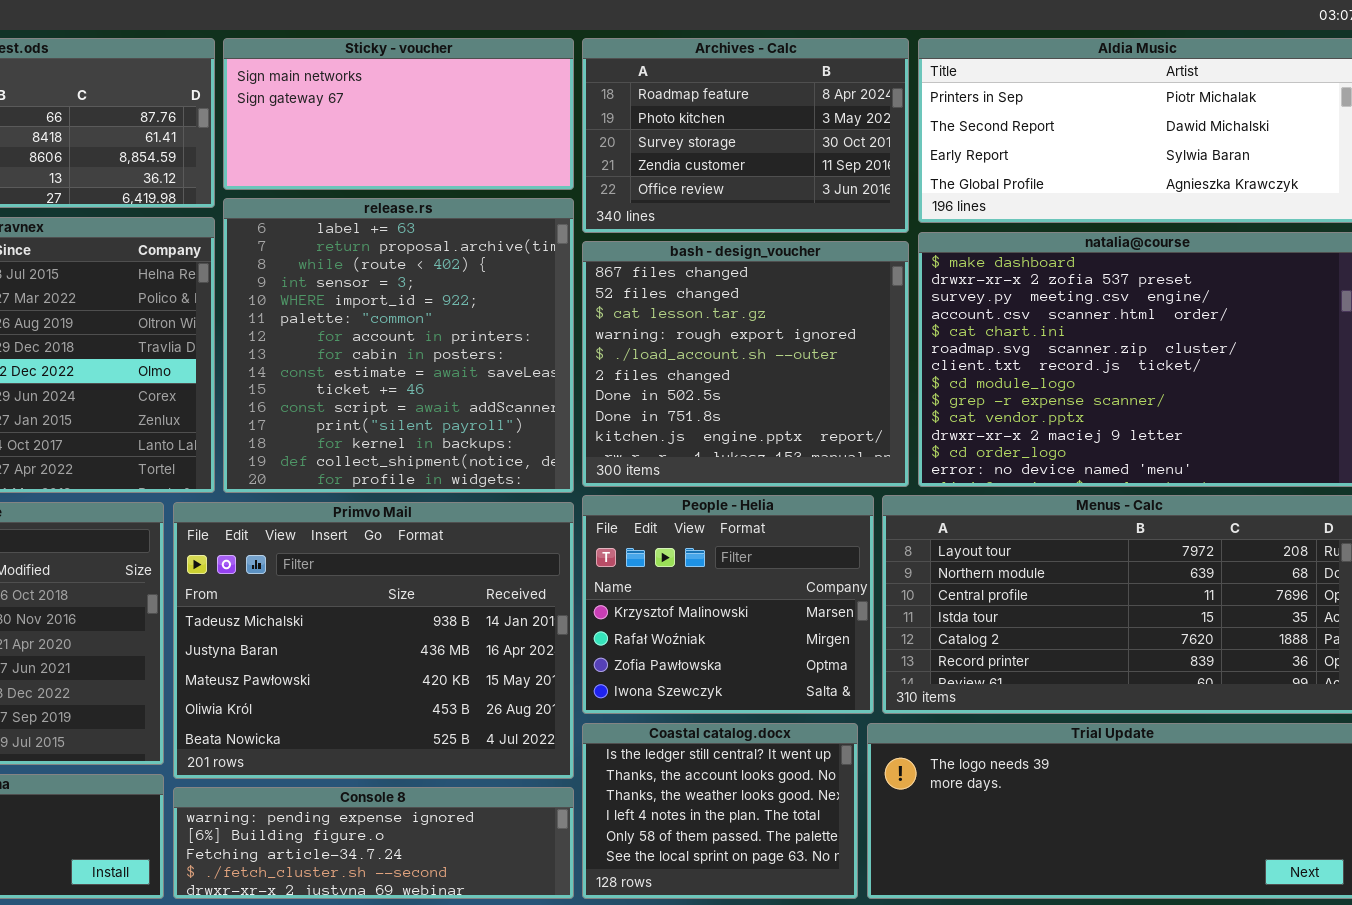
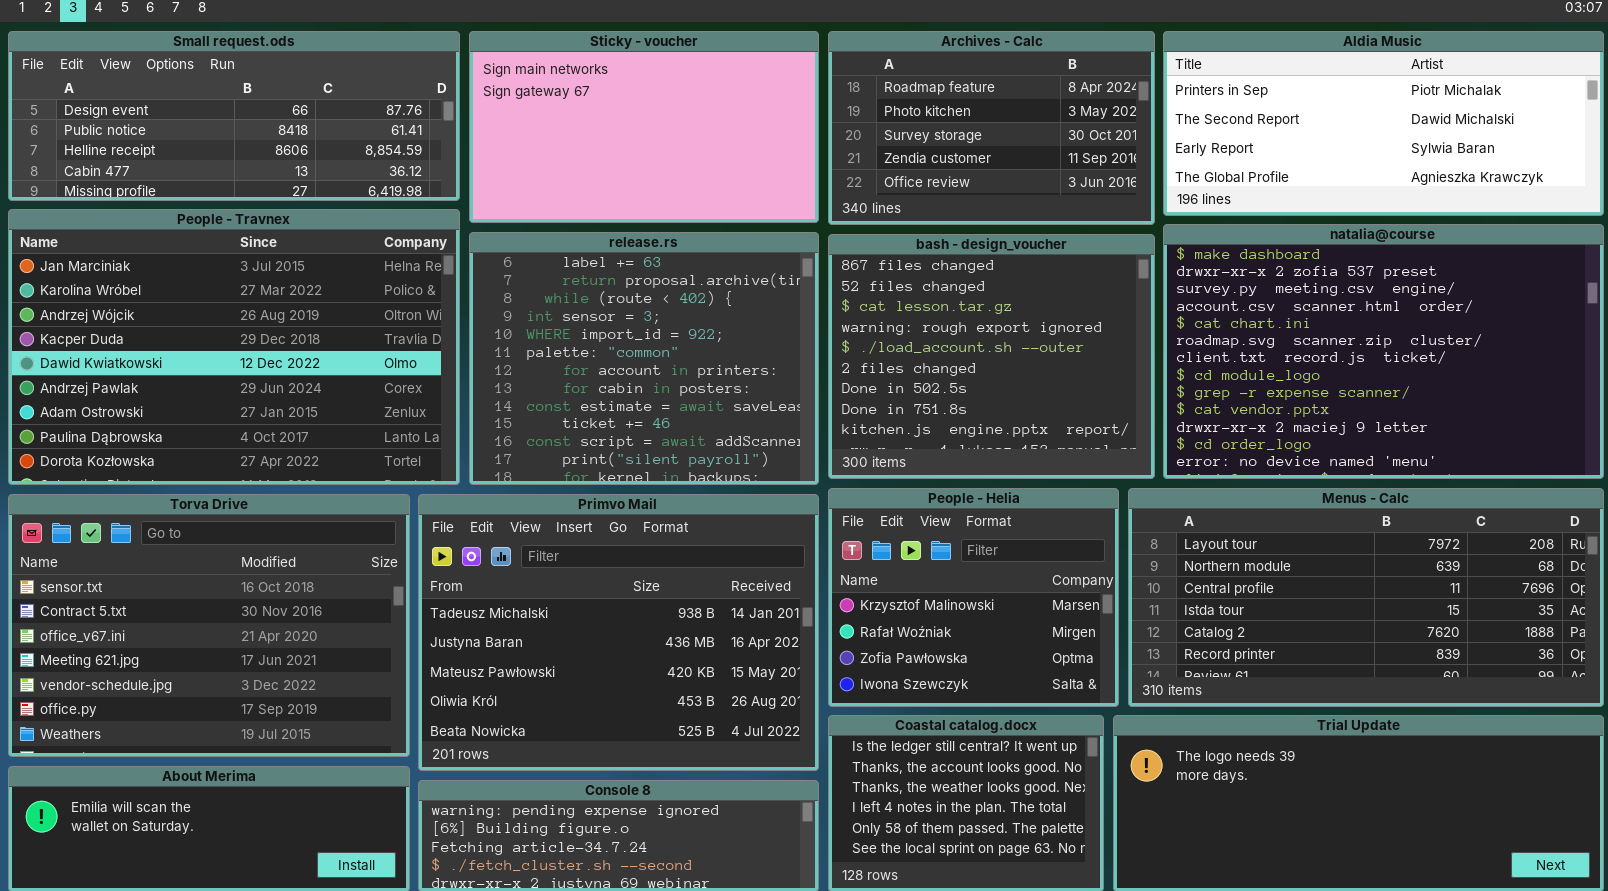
Sticky - voucher: [223,38,574,190] -> [469,31,819,223], resized
release.rs: [223,198,574,493] -> [469,232,819,485], resized

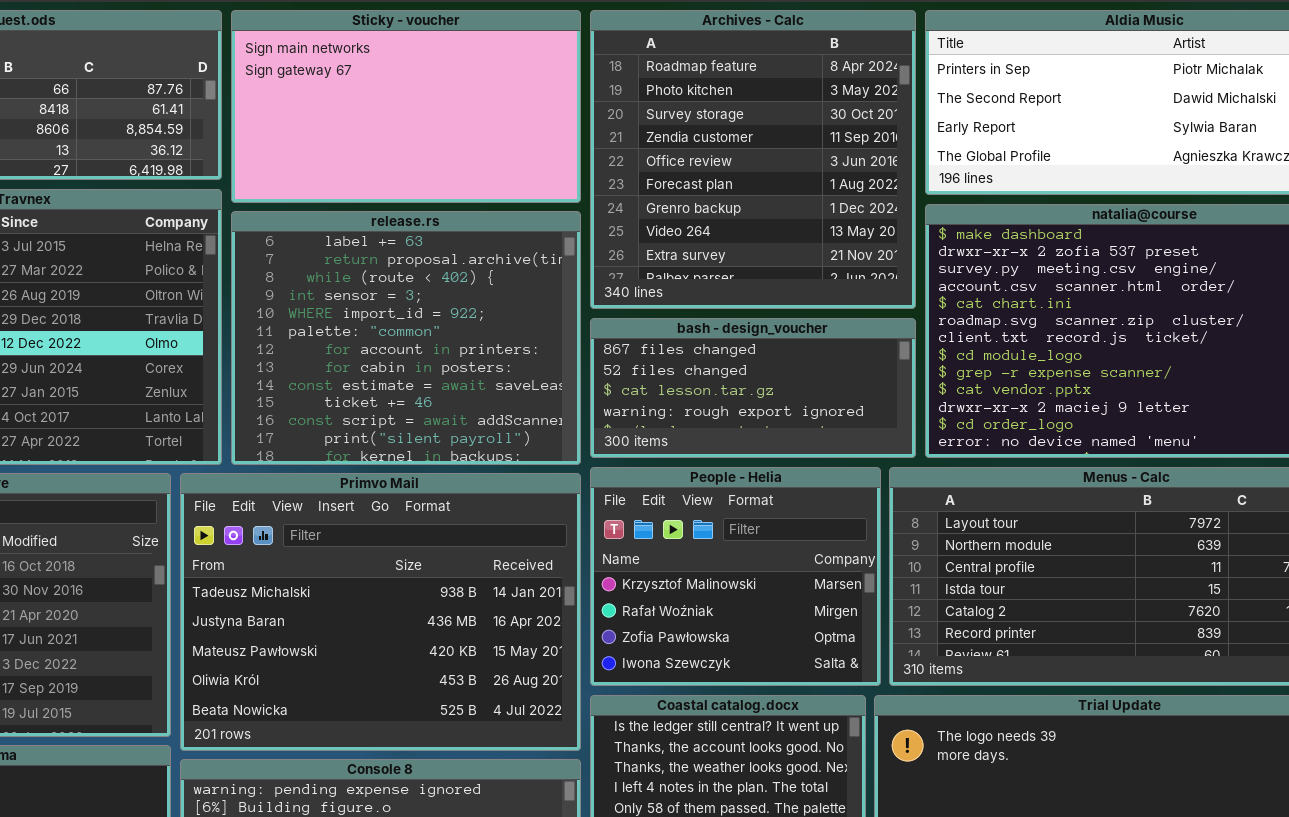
Archives - Calc: [828,31,1155,225] -> [590,10,916,309], resized
bash - design_voucher: [828,234,1155,479] -> [590,318,916,458], resized

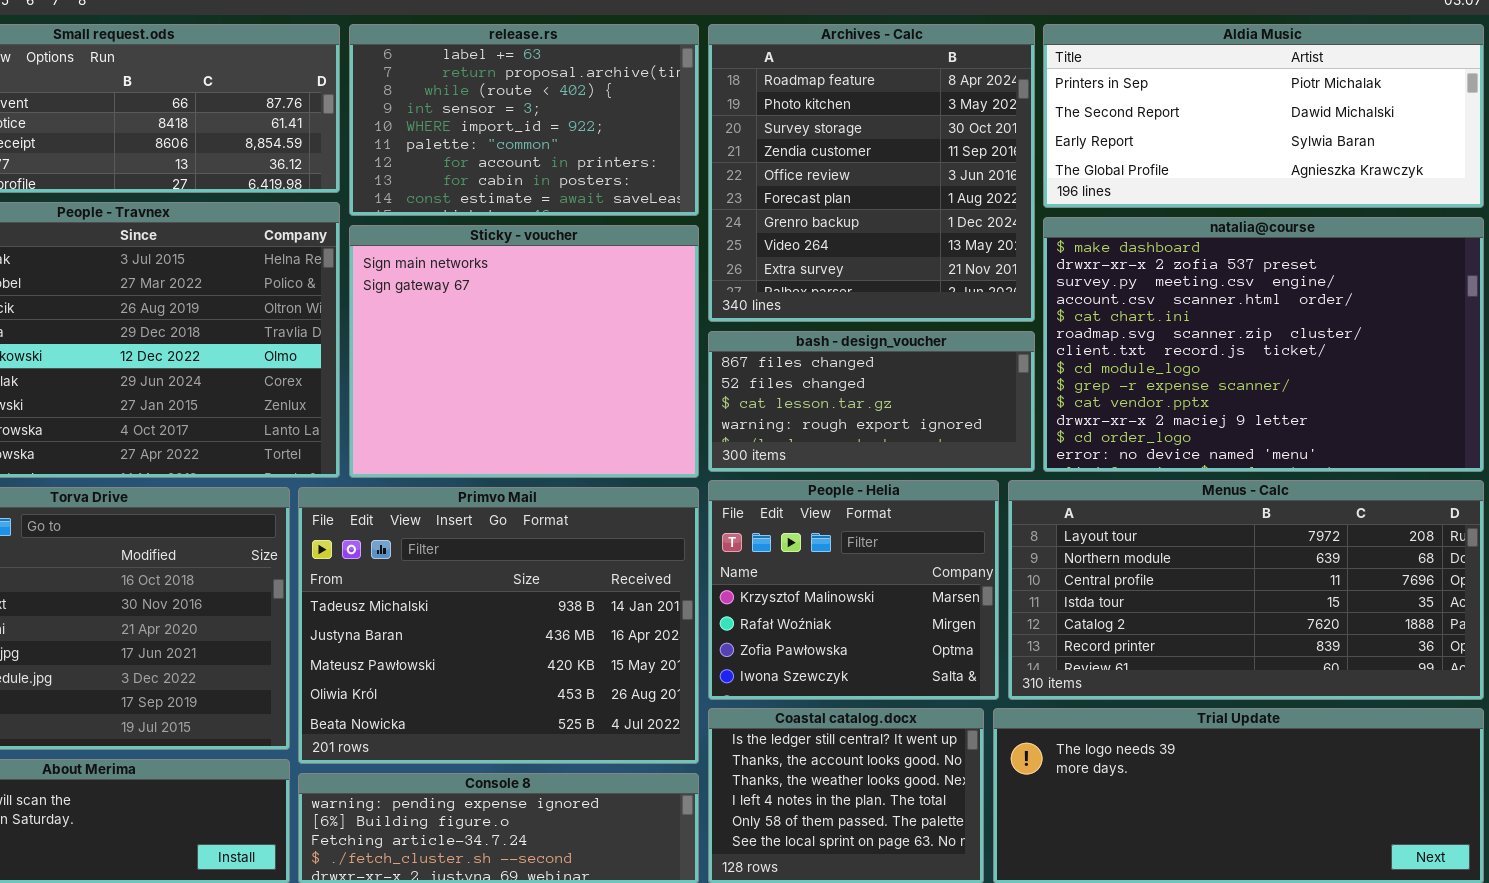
Sticky - voucher: [231,10,581,203] -> [349,225,699,478], moved, resized
release.rs: [231,211,581,465] -> [349,24,699,216], moved, resized

